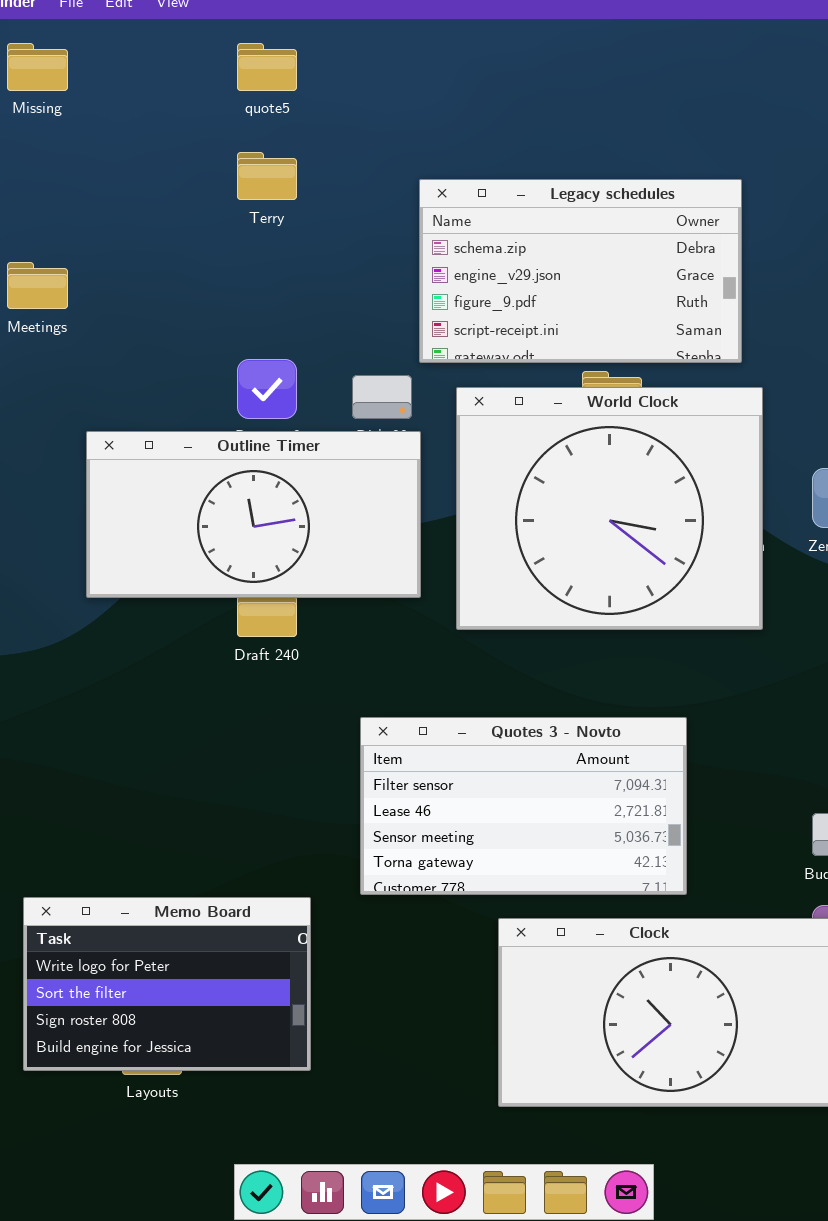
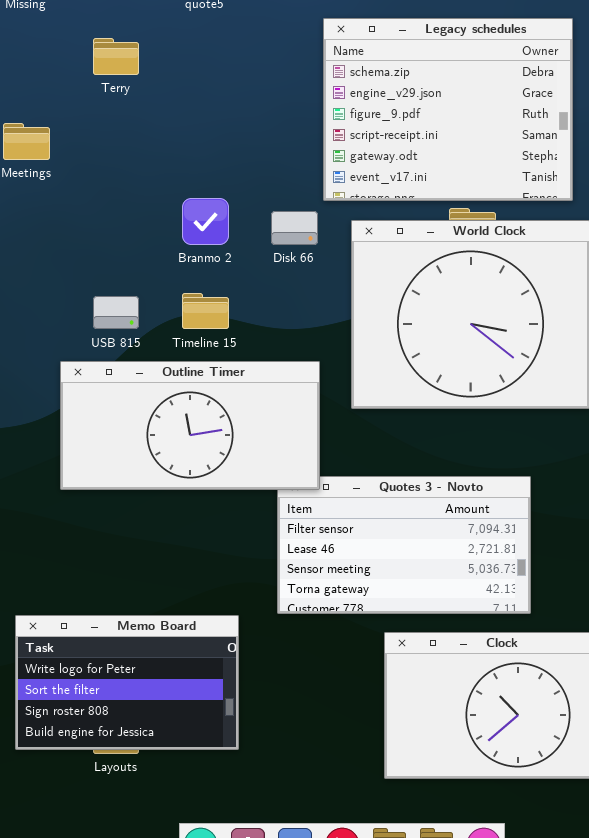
Terry: [237,152,297,200] -> [93,38,139,75], moved
Legacy schedules: [419,179,742,363] -> [323,18,573,201], resized
Outline Timer: [86,431,421,598] -> [60,361,320,490], moved

